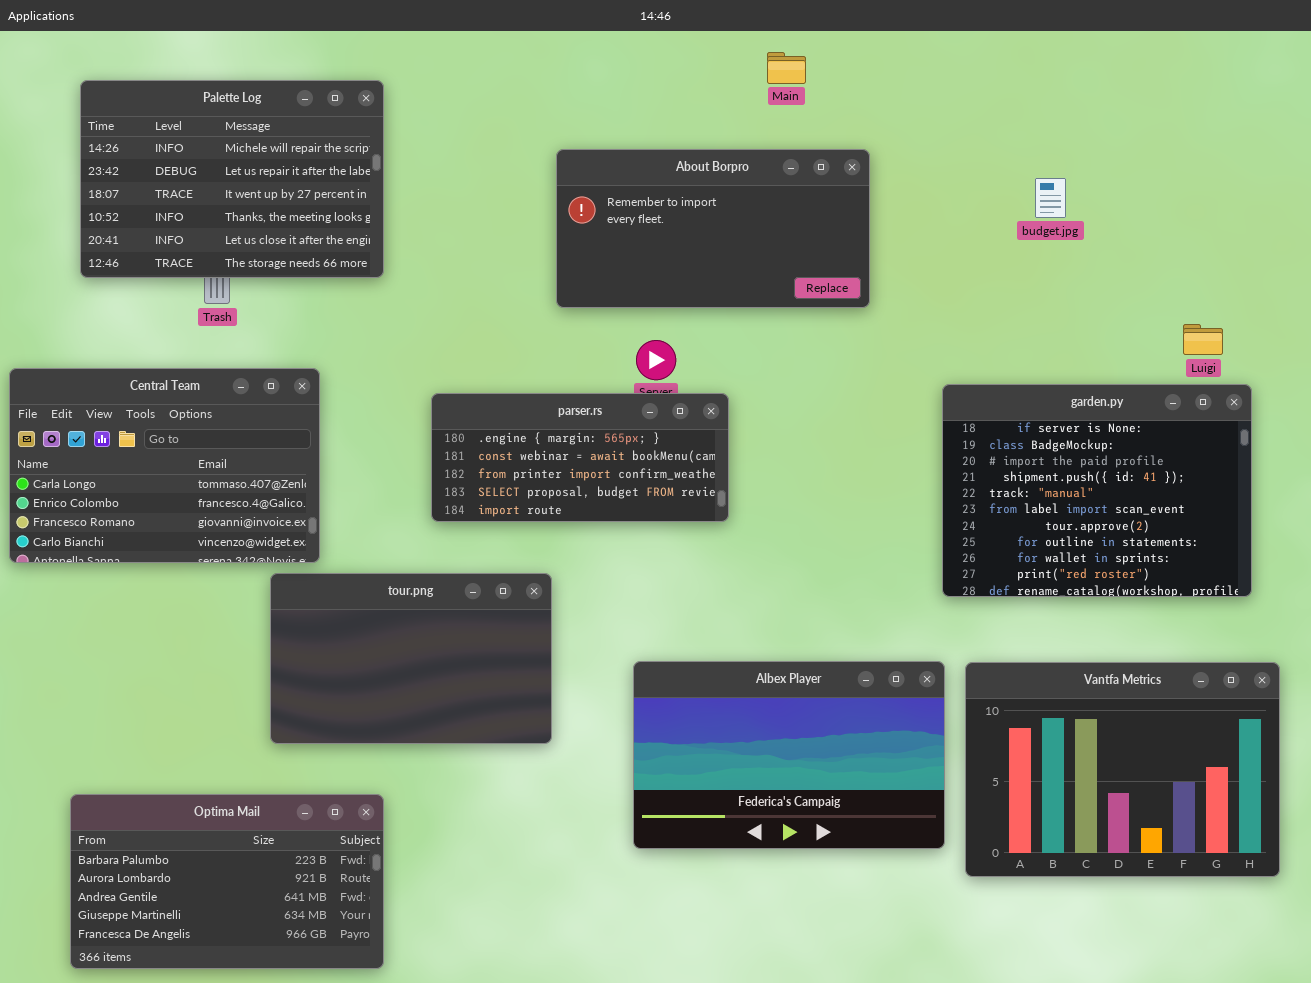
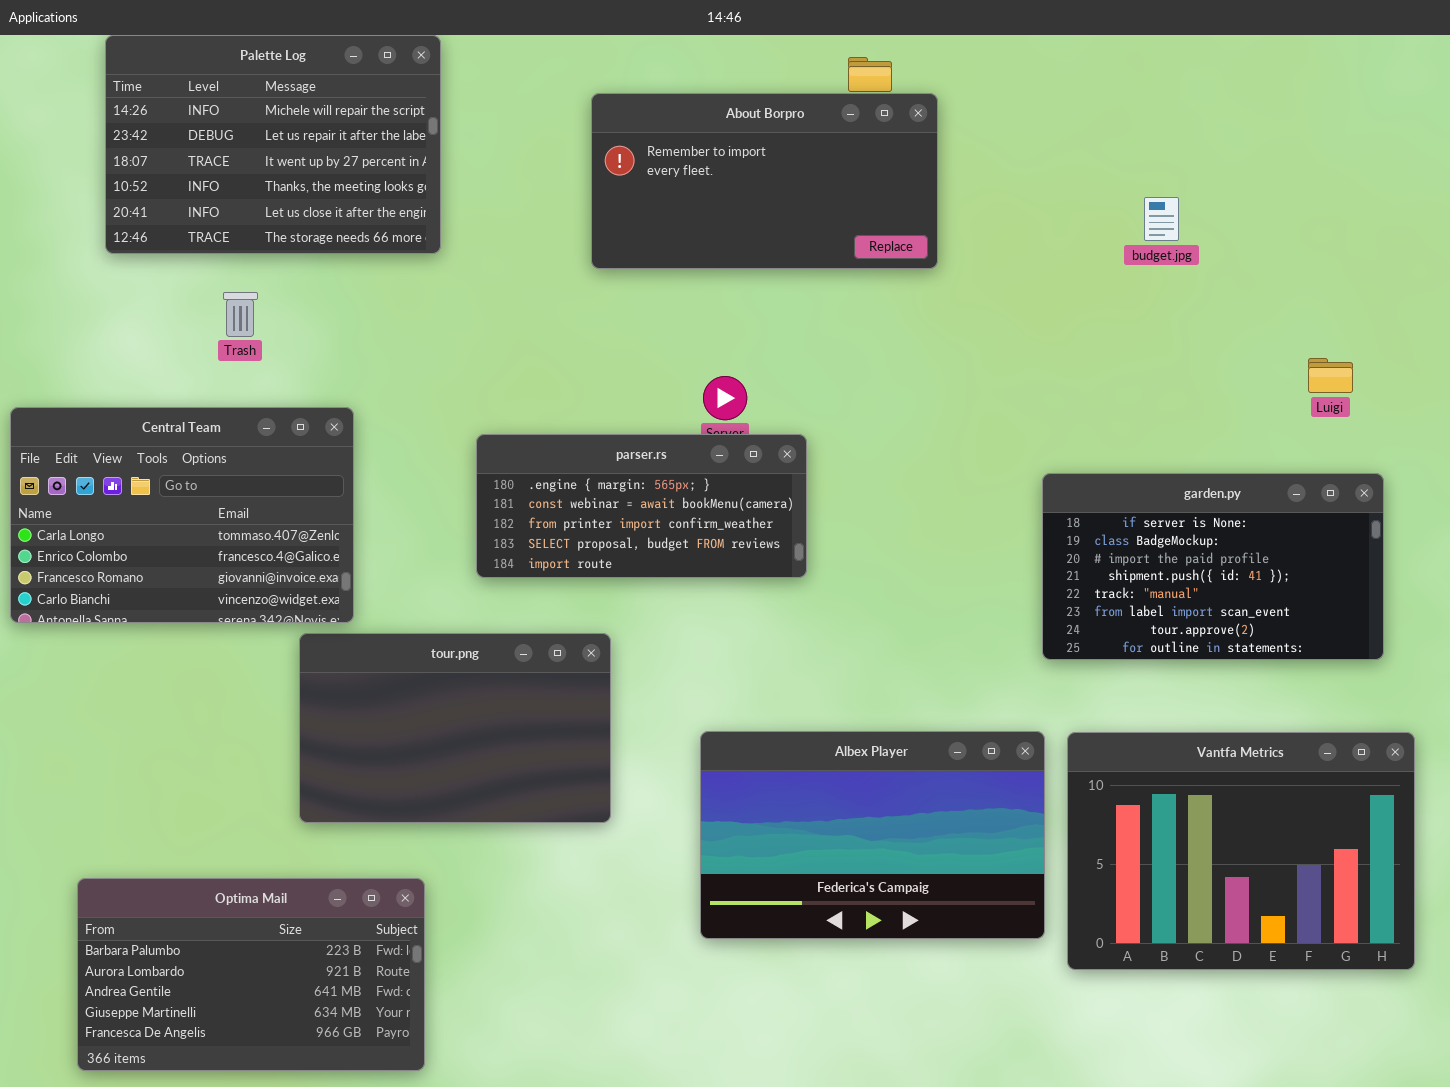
Palette Log: [80,80,384,278] -> [105,35,441,254], moved
About Borpro: [556,149,870,308] -> [591,93,938,269], moved
garden.py: [942,384,1252,597] -> [1042,473,1384,660], resized

